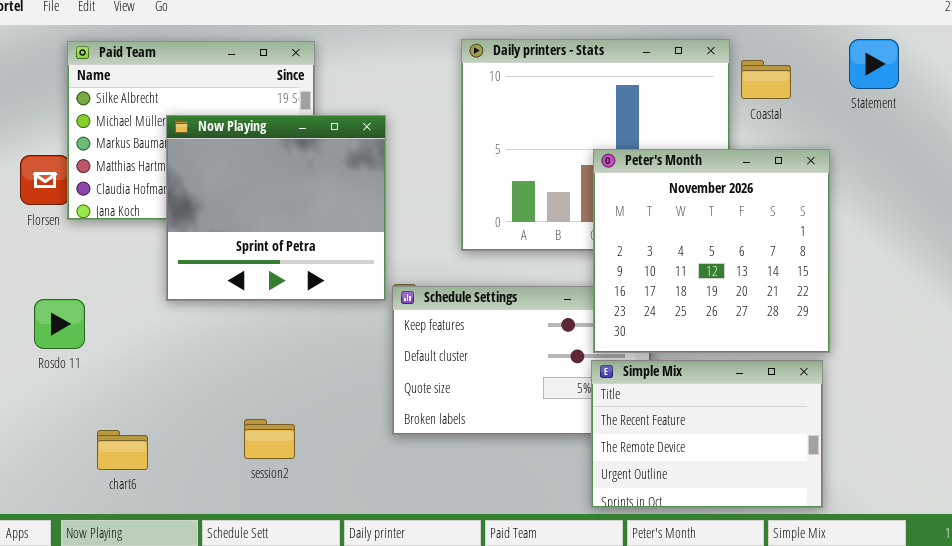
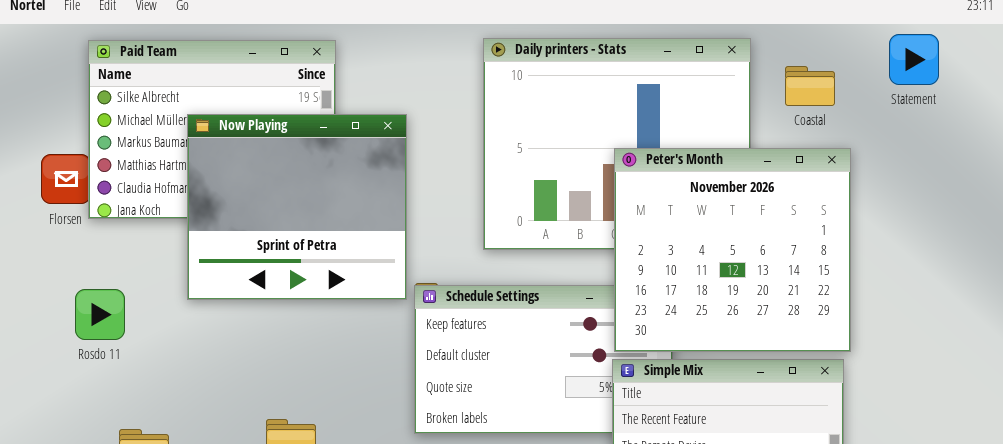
Statement: [849,39,899,89] -> [889,34,939,85], moved
Coastal: [741,60,791,99] -> [785,66,835,106], moved
Rosdo 11: [34,299,85,349] -> [75,289,125,340], moved

